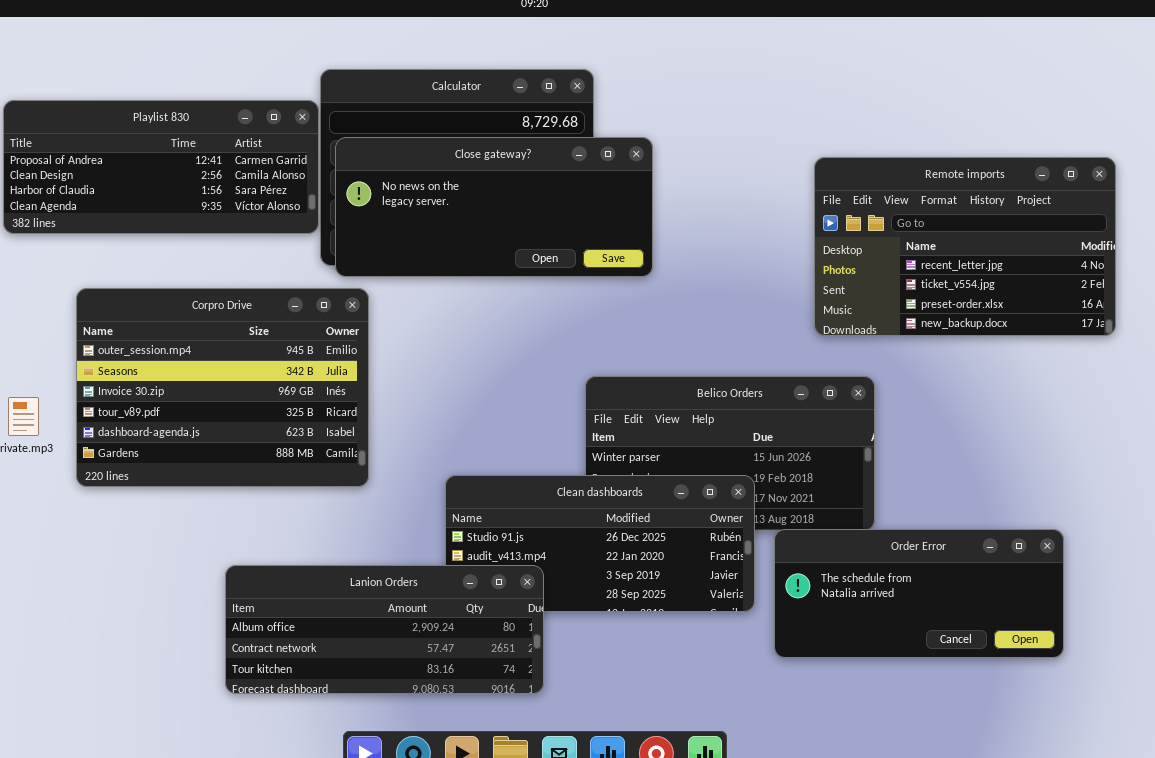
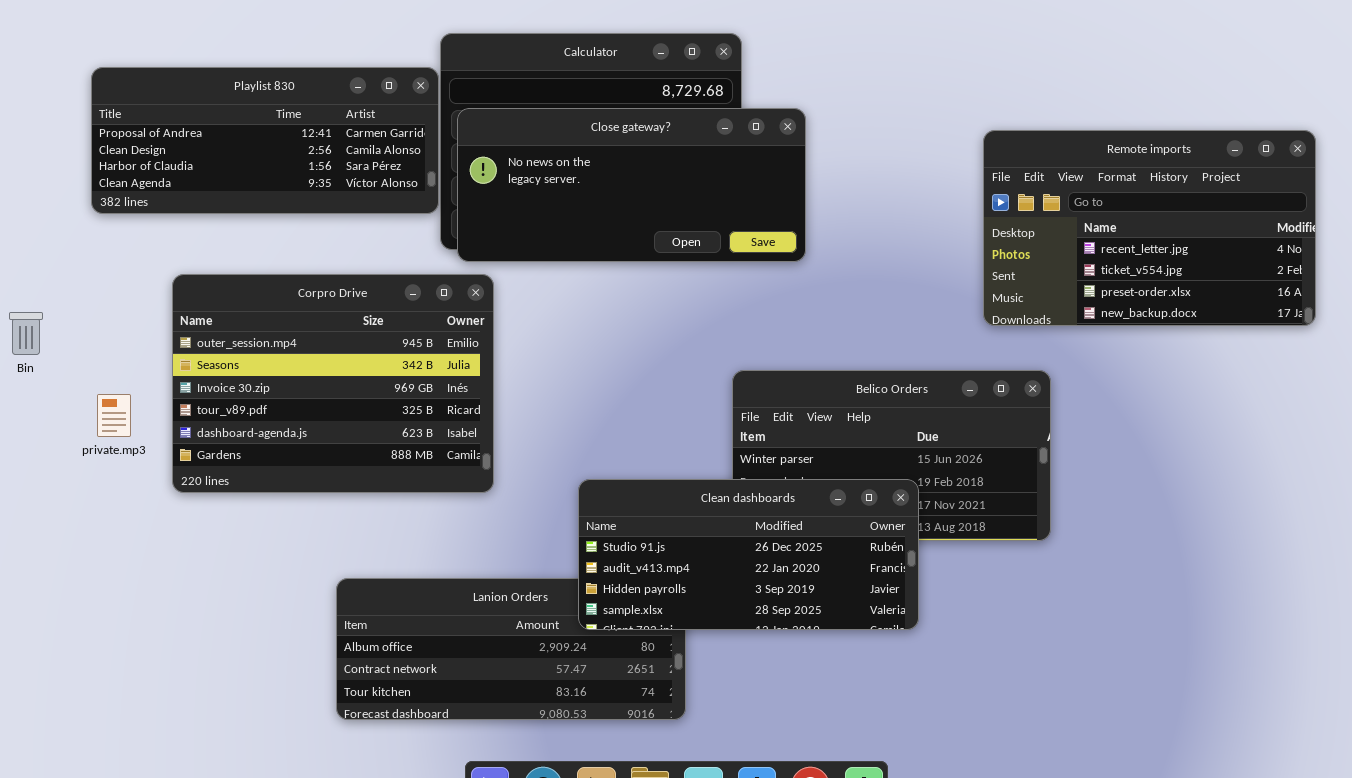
Clean dashboards: [445,475,755,612] -> [578,479,919,630], raised
Order Error: [774,529,1064,658] -> none, closed

